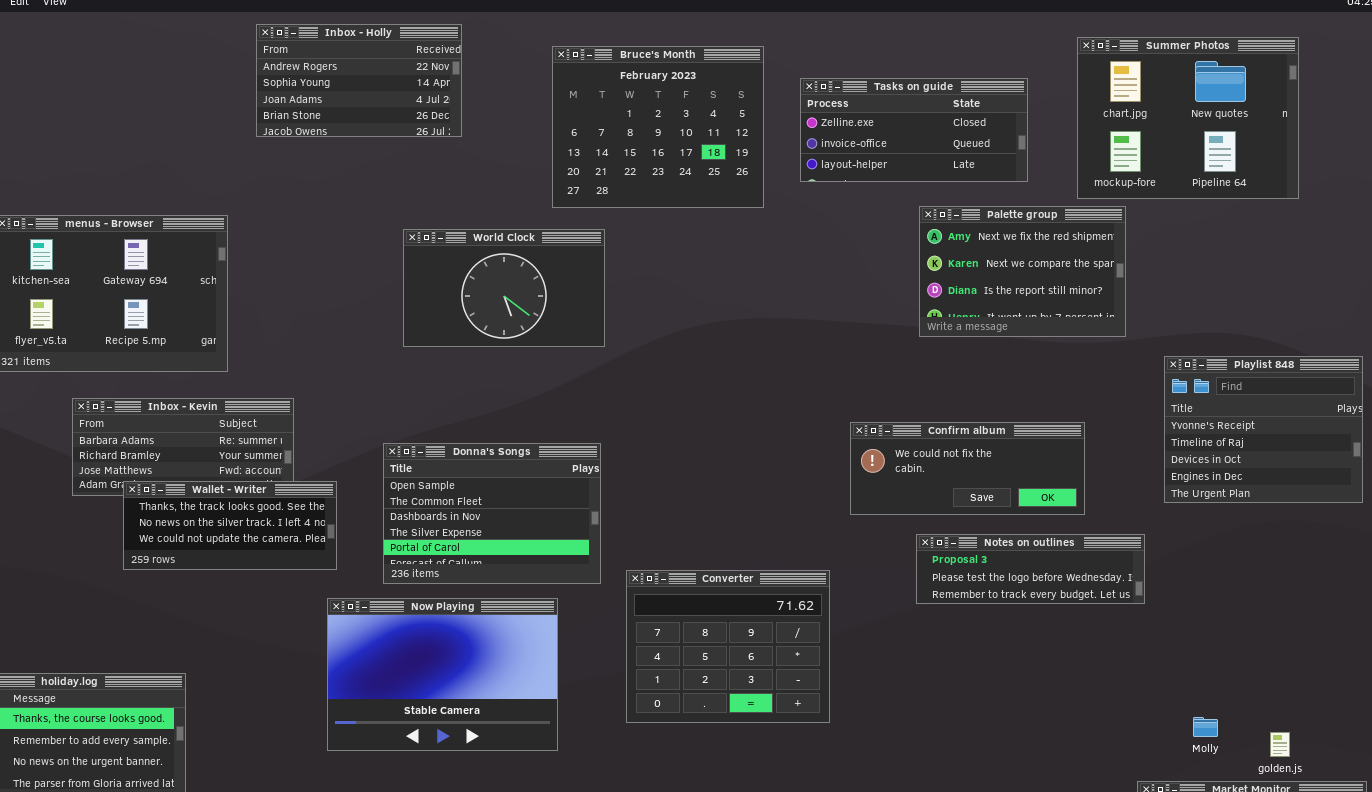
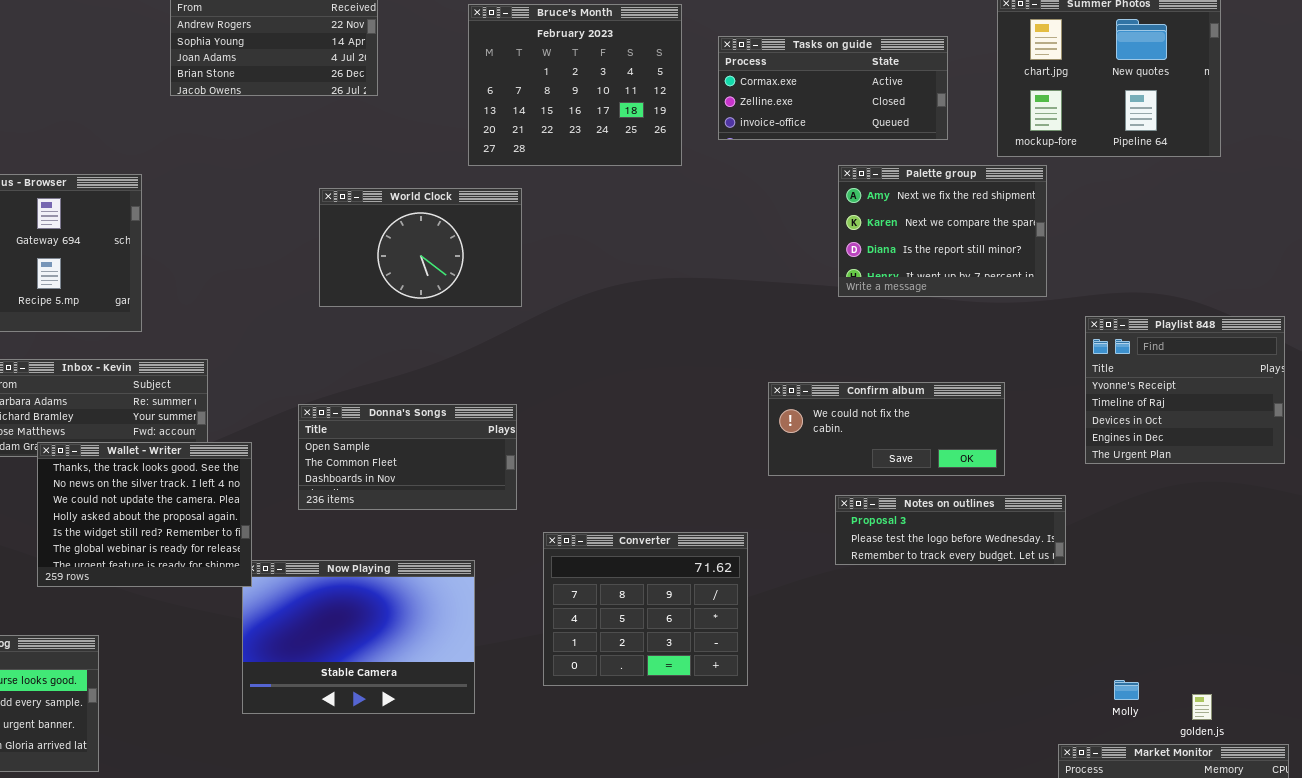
Tasks on guide: [800,78,1028,182] -> [718,36,948,140], scrolled up 1 row
Donna's Songs: [383,443,601,584] -> [298,404,517,510], resized
Wallet - Writer: [123,481,337,570] -> [37,442,252,587], resized

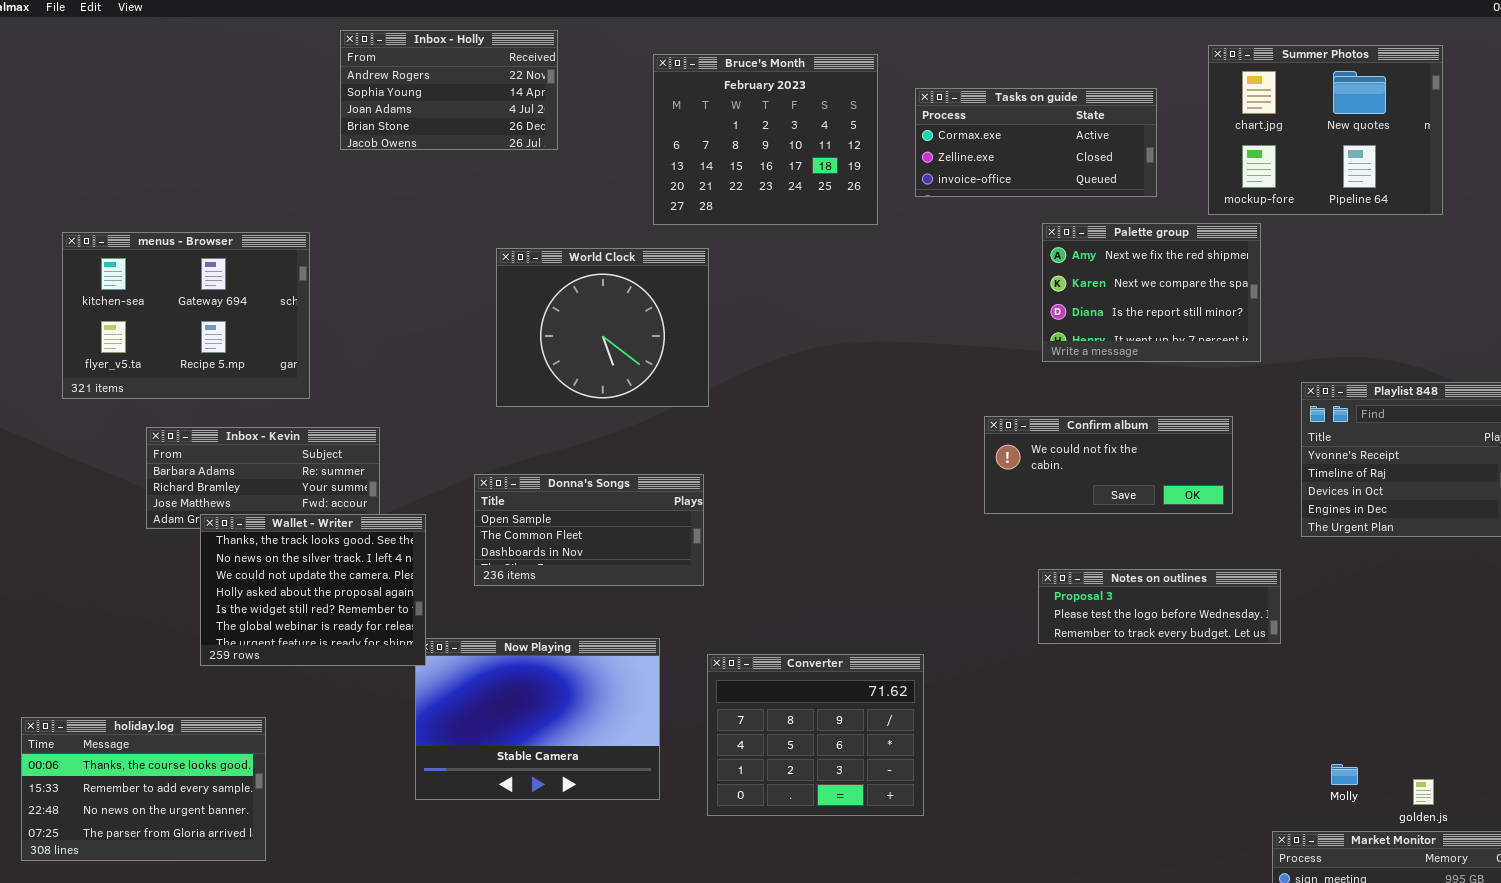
World Clock: [319,188,522,307] -> [496,248,709,407], resized
Confirm album: [768,382,1005,476] -> [984,416,1233,514], moved
Converter: [543,532,748,686] -> [707,654,924,816], moved

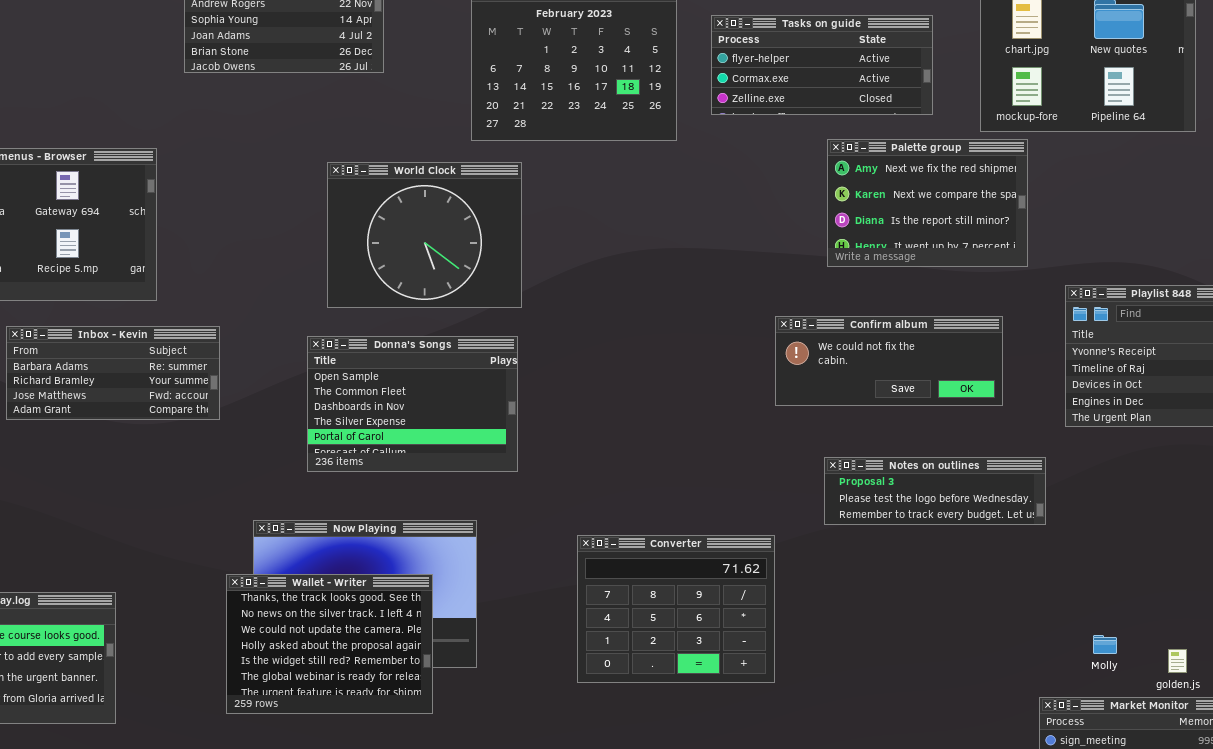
Tasks on guide: [915,88,1157,197] -> [711,15,933,115], scrolled up 1 row
Donna's Songs: [474,474,704,586] -> [307,336,518,472], resized
Wallet - Writer: [200,514,426,666] -> [226,574,433,714], moved
Converter: [707,654,924,816] -> [577,535,775,683], moved

